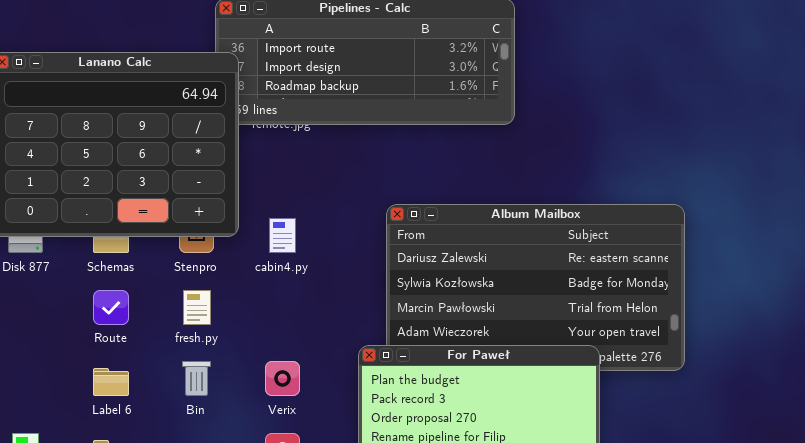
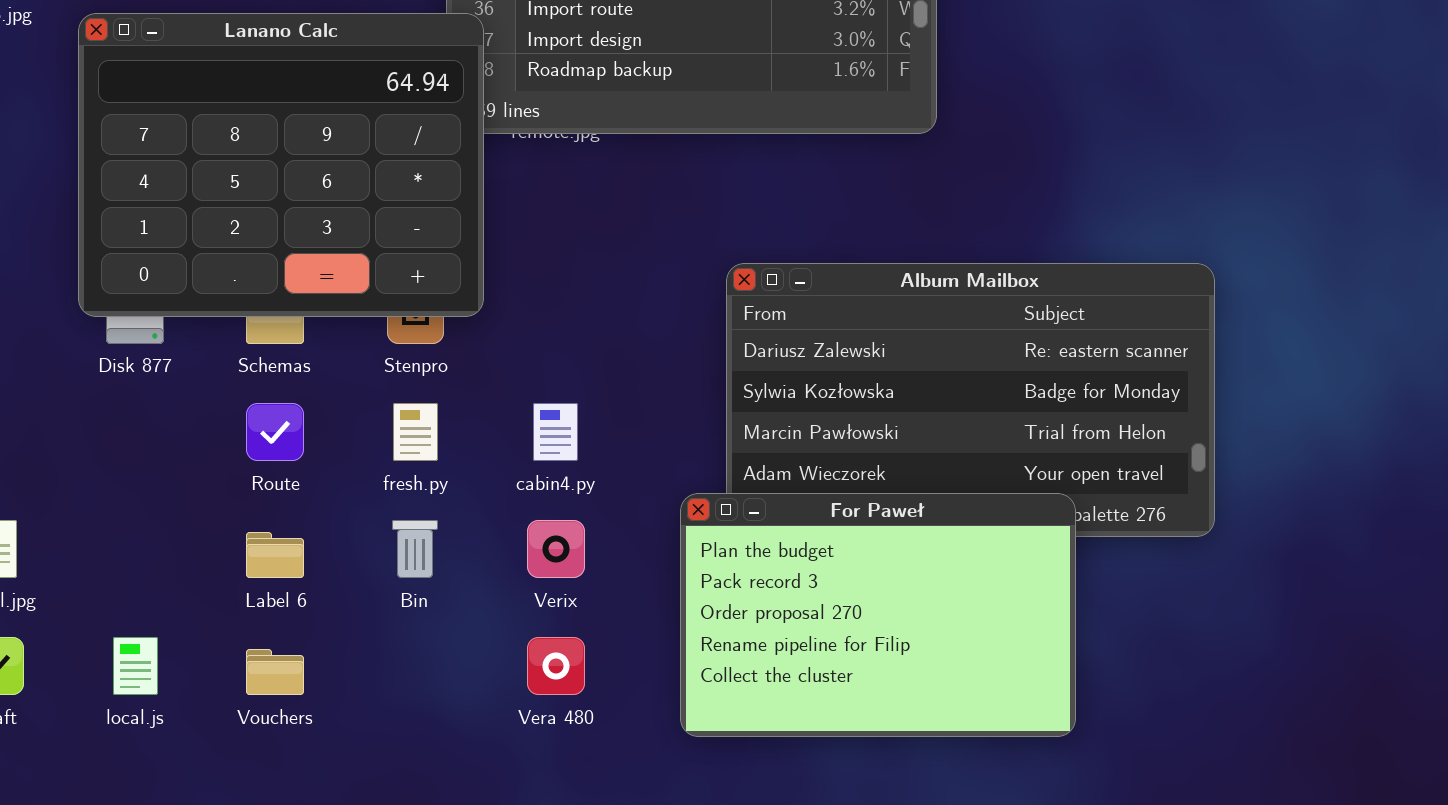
cabin4.py: [269,218,296,253] -> [533,403,578,461], moved

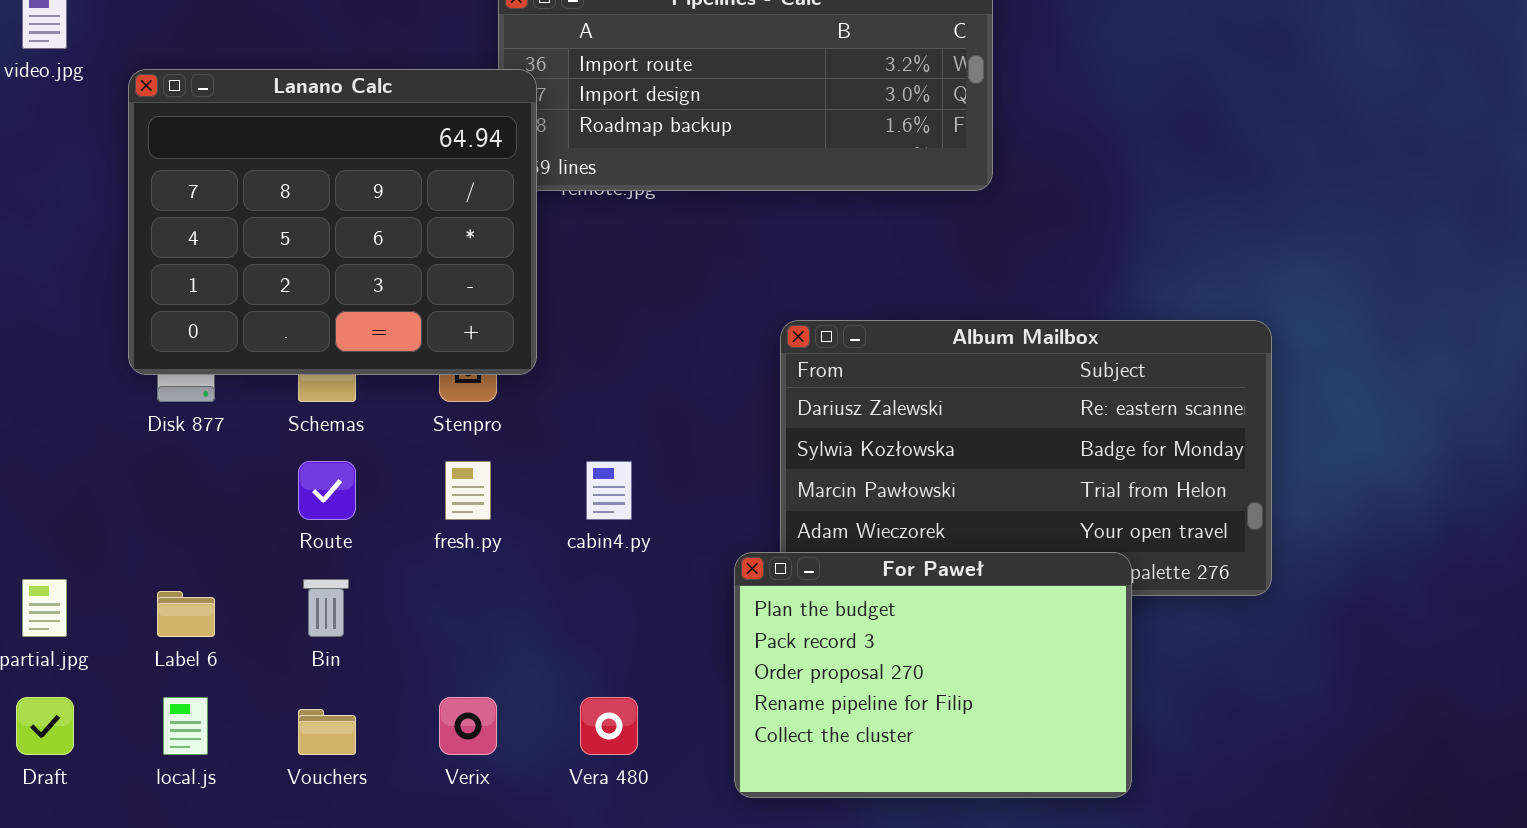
Bin: [392,520,438,578] -> [303,579,349,637], moved
Verix: [527,520,585,578] -> [439,697,497,755], moved
Label 6: [246,532,304,578] -> [157,591,215,637], moved

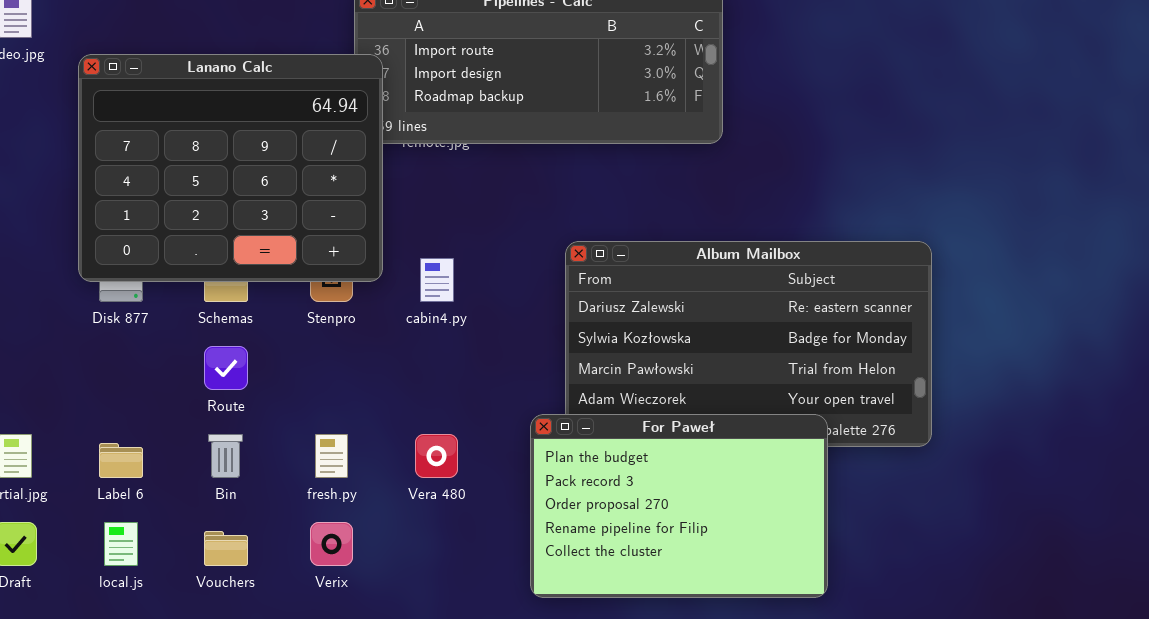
fresh.py: [445,461,491,520] -> [315,434,348,478], moved
cabin4.py: [586,461,632,520] -> [420,258,454,302], moved
Vera 480: [580,697,638,755] -> [415,434,458,478], moved

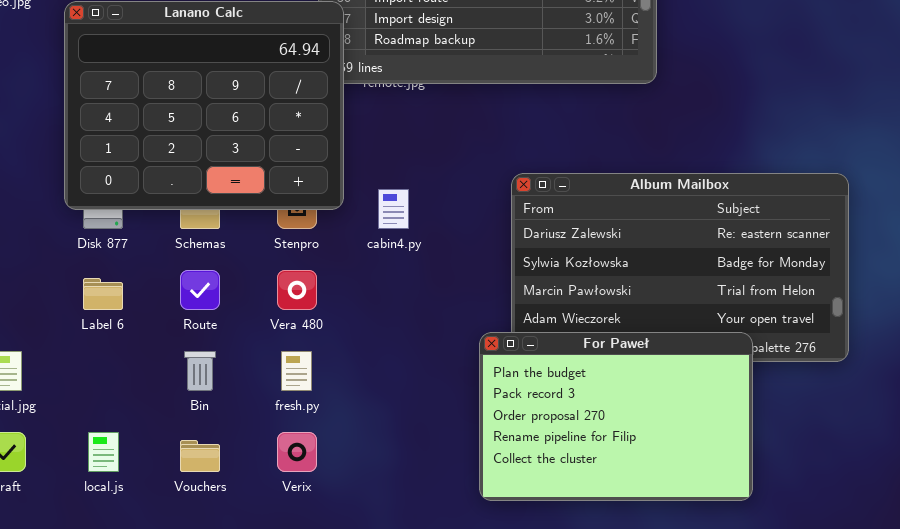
Vera 480: [415,434,458,478] -> [277,270,317,310], moved
Label 6: [99,443,143,478] -> [83,278,123,310], moved

